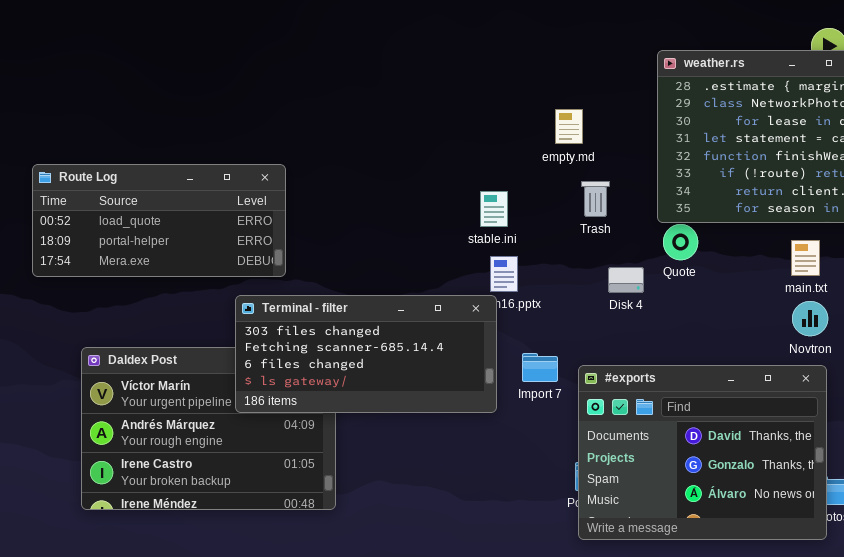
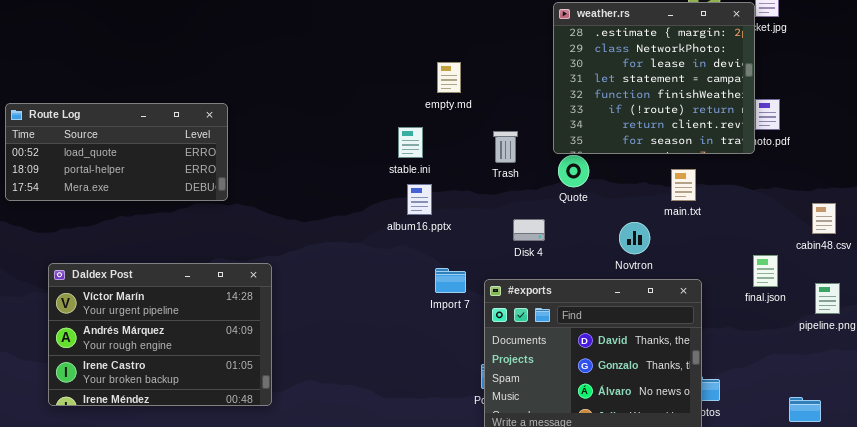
empty.md: [555,109,583,144] -> [437,62,461,93], moved
Trash: [581,181,610,217] -> [493,131,518,163], moved
Disk 4: [608,267,644,293] -> [513,219,545,241], moved
Terminal - filter: [235,295,497,413] -> none, closed
Novtron: [792,301,828,336] -> [619,222,650,254], moved

